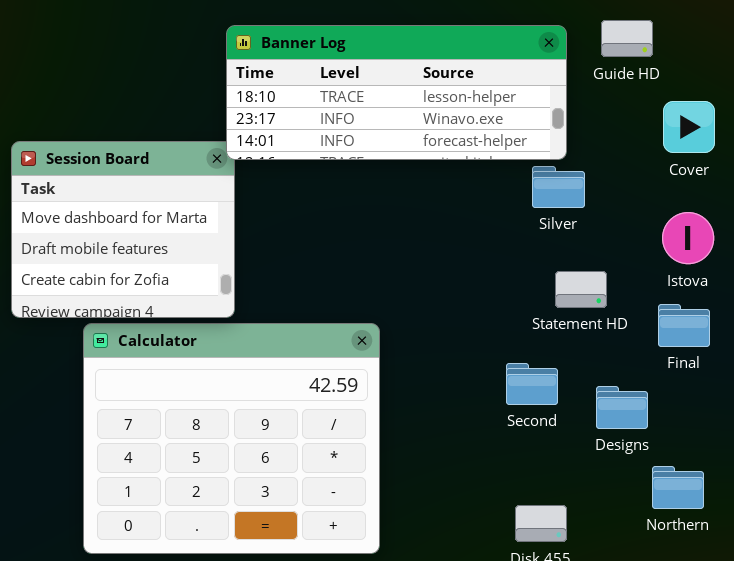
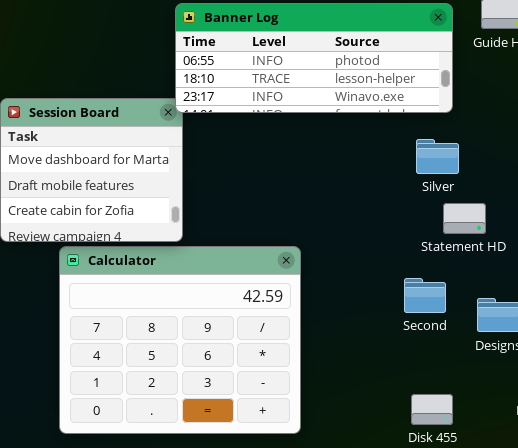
Banner Log: [226,25,567,160] -> [175,3,453,113], scrolled up 1 row
Silver: [532,166,585,208] -> [416,139,459,174], moved

